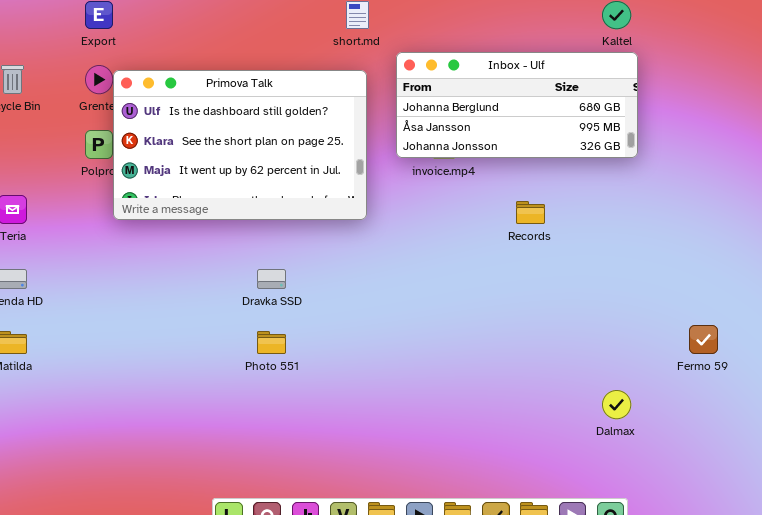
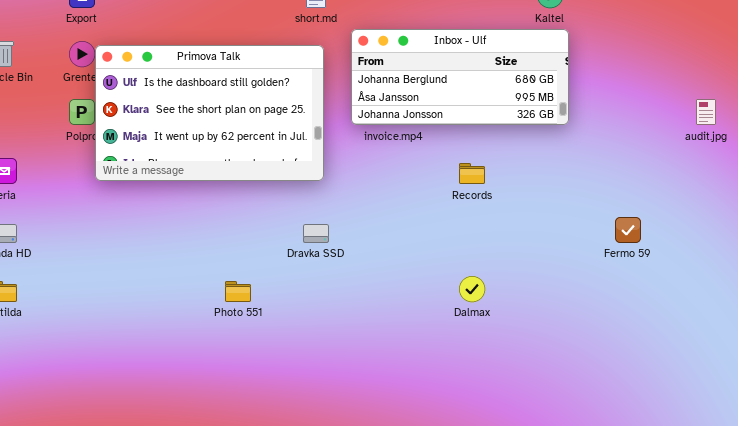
Dravka SSD: [257,269,286,289] -> [303,224,329,243], moved
Fermo 59: [689,325,718,354] -> [615,217,641,243], moved
Dalmax: [602,390,631,419] -> [459,276,485,302], moved

